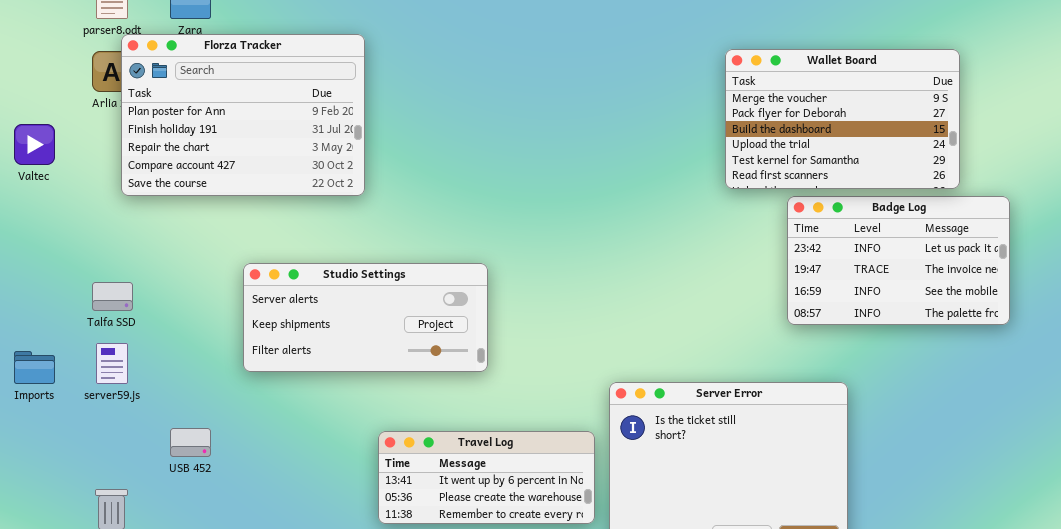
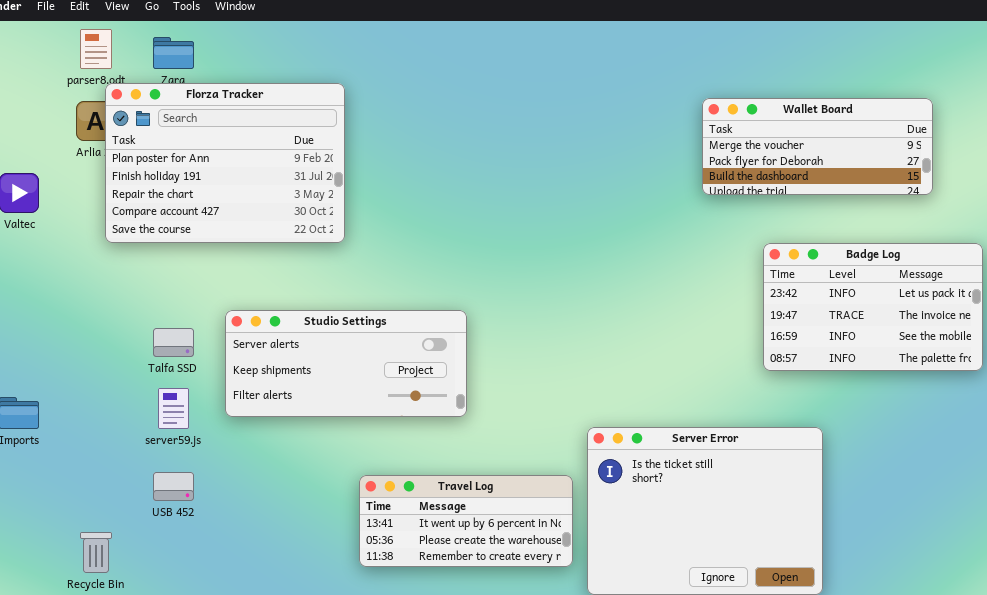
Wallet Board: [725,49,960,189] -> [702,98,933,195], resized
Talfa SSD: [92,282,133,311] -> [153,328,194,357], moved
server59.js: [96,343,128,384] -> [158,388,189,429], moved

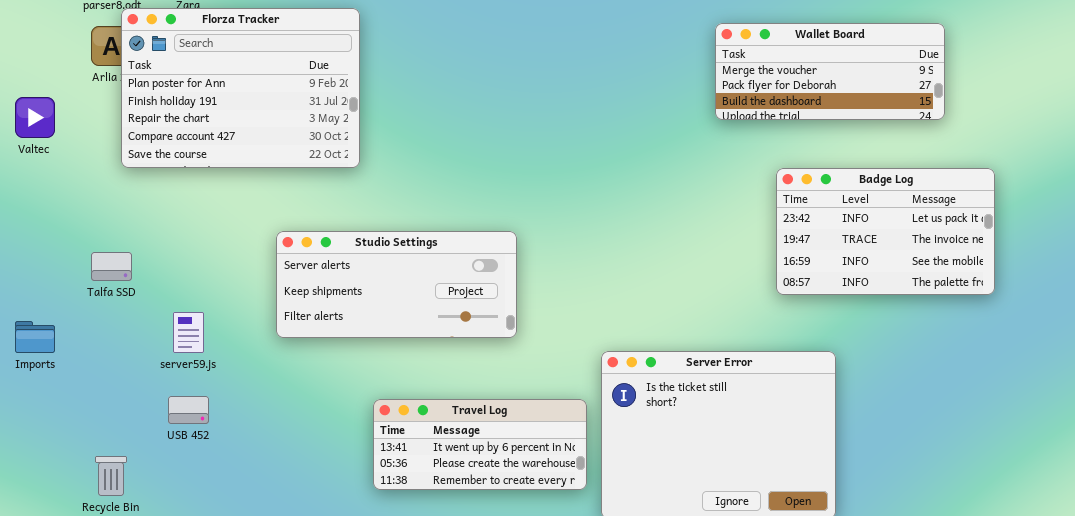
Studio Settings: [225,310,467,417] -> [276,231,517,338], moved
Talfa SSD: [153,328,194,357] -> [91,252,132,281], moved

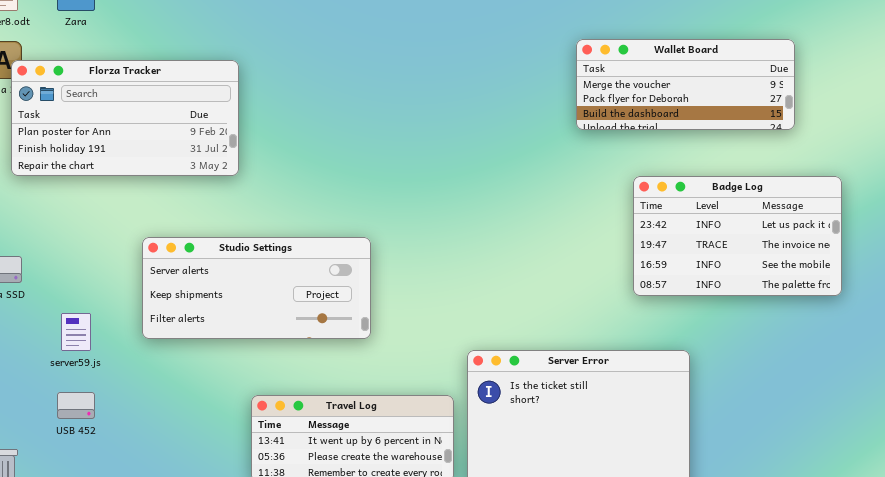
Florza Tracker: [121,8,360,168] -> [11,60,239,176], resized
Studio Settings: [276,231,517,338] -> [142,237,371,339], moved

